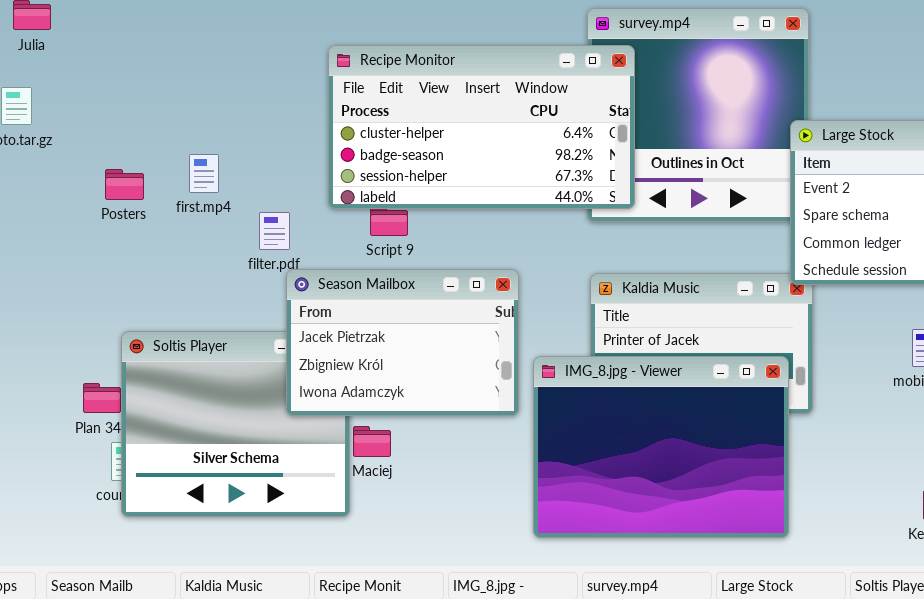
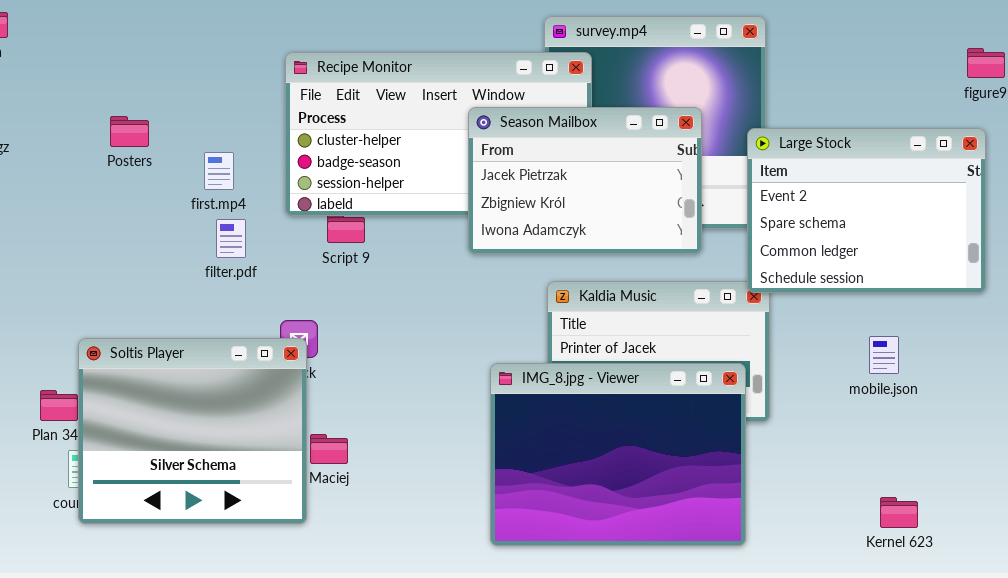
first.mp4: [189,154,219,193] -> [204,152,234,190], moved
Posters: [105,169,144,200] -> [110,116,149,147], moved
Season Mailbox: [286,269,519,416] -> [468,107,702,254], moved

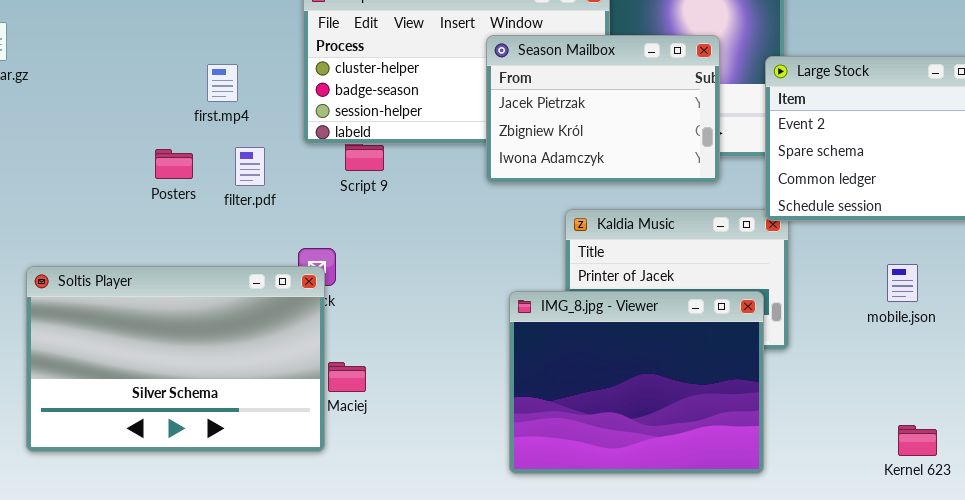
Posters: [110,116,149,147] -> [155,149,193,179], moved
first.mp4: [204,152,234,190] -> [207,64,238,102], moved
Soltis Player: [78,338,307,524] -> [26,266,325,452], resized

